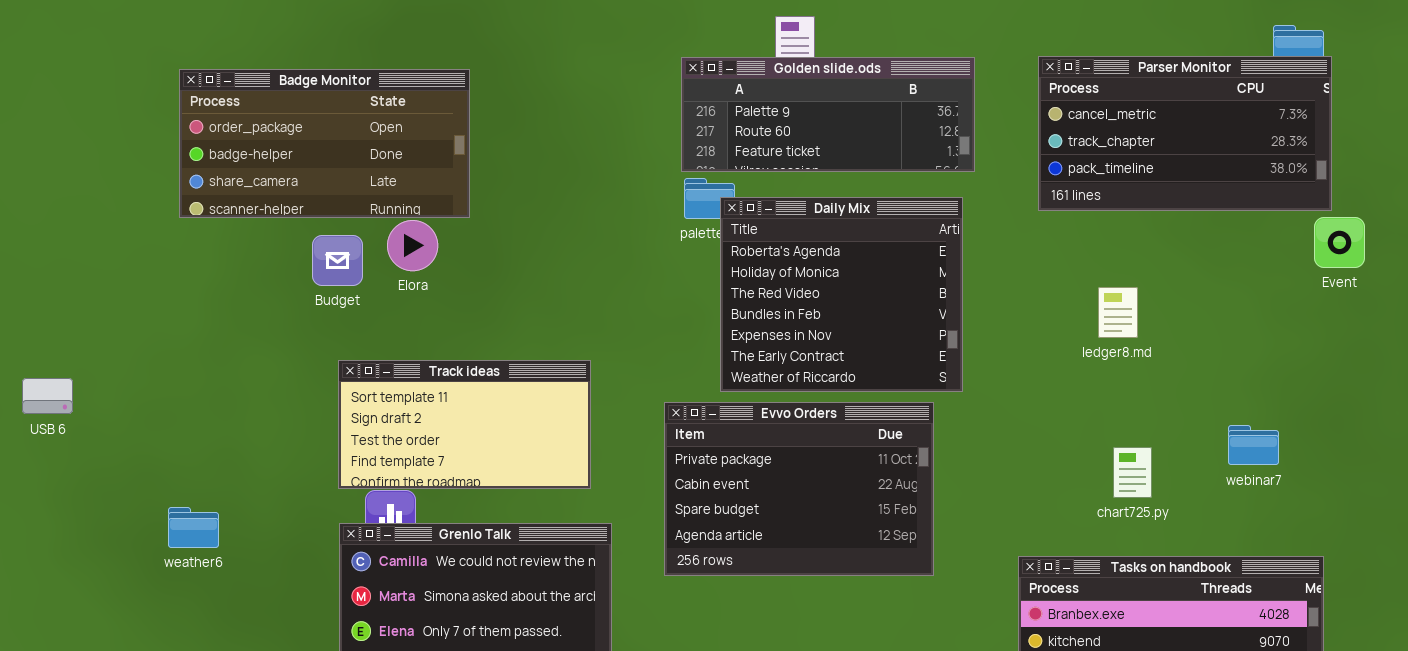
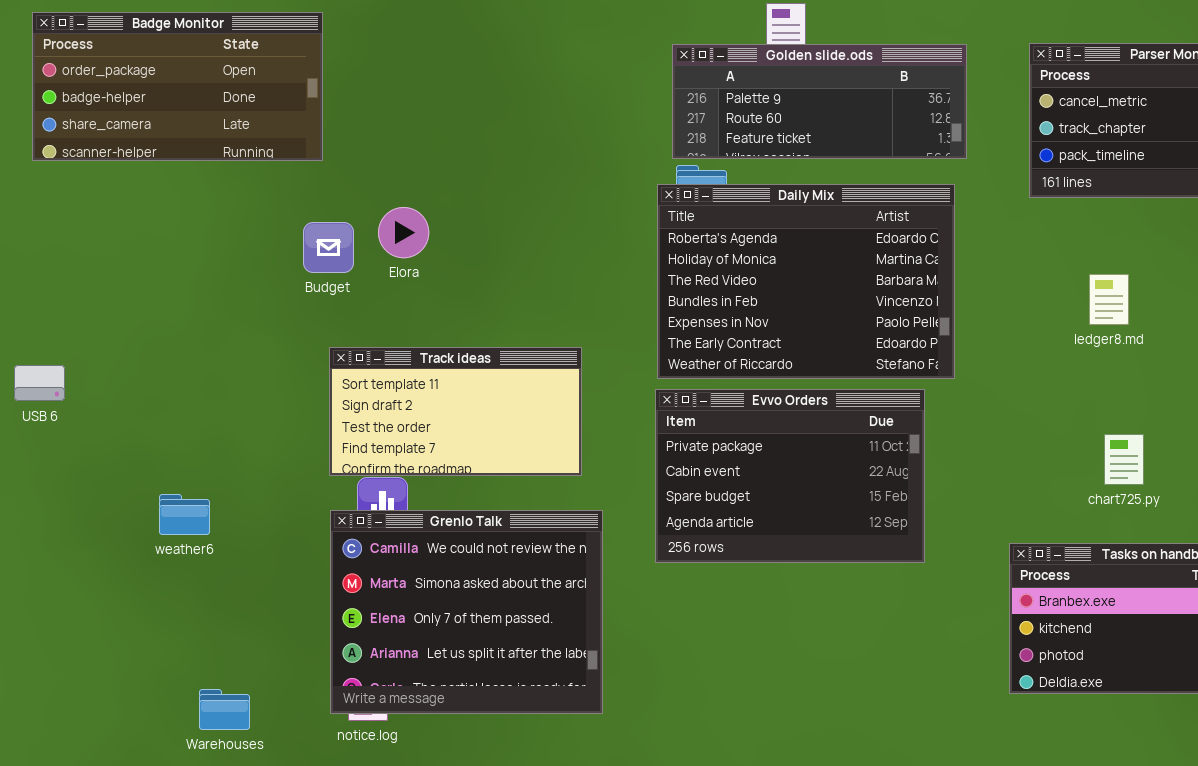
Badge Monitor: [179,69,470,218] -> [32,12,323,161], moved
Daily Mix: [720,197,963,392] -> [657,184,955,379], resized

